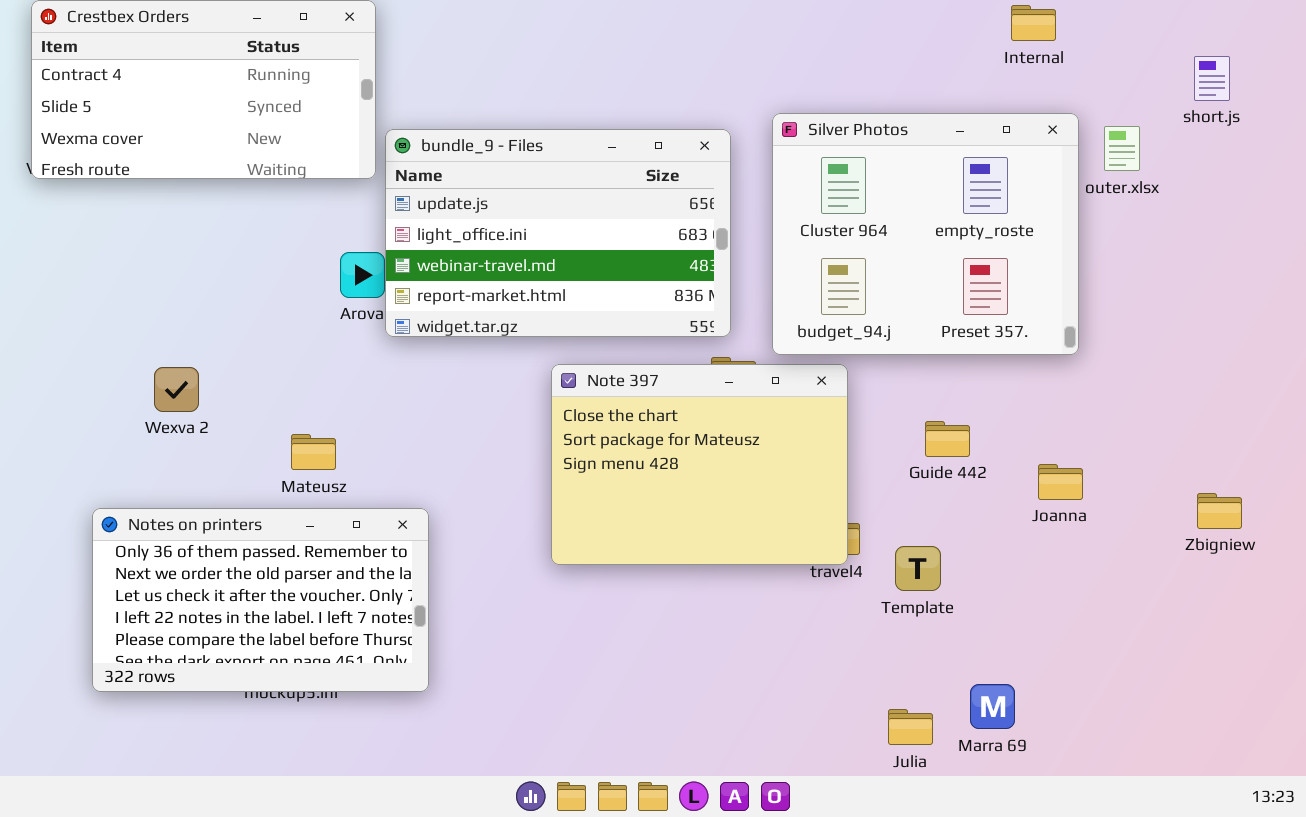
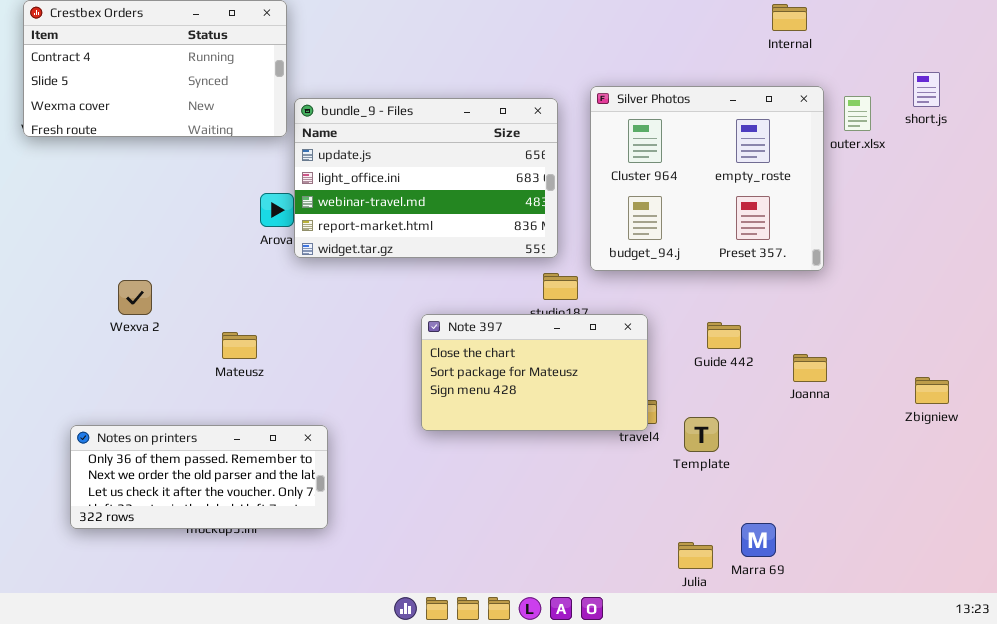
short.js: [1194,56,1230,101] -> [913,72,940,107], moved
Note 397: [551,364,848,565] -> [421,314,648,431], resized
Notes on printers: [92,508,429,692] -> [70,425,328,529], resized

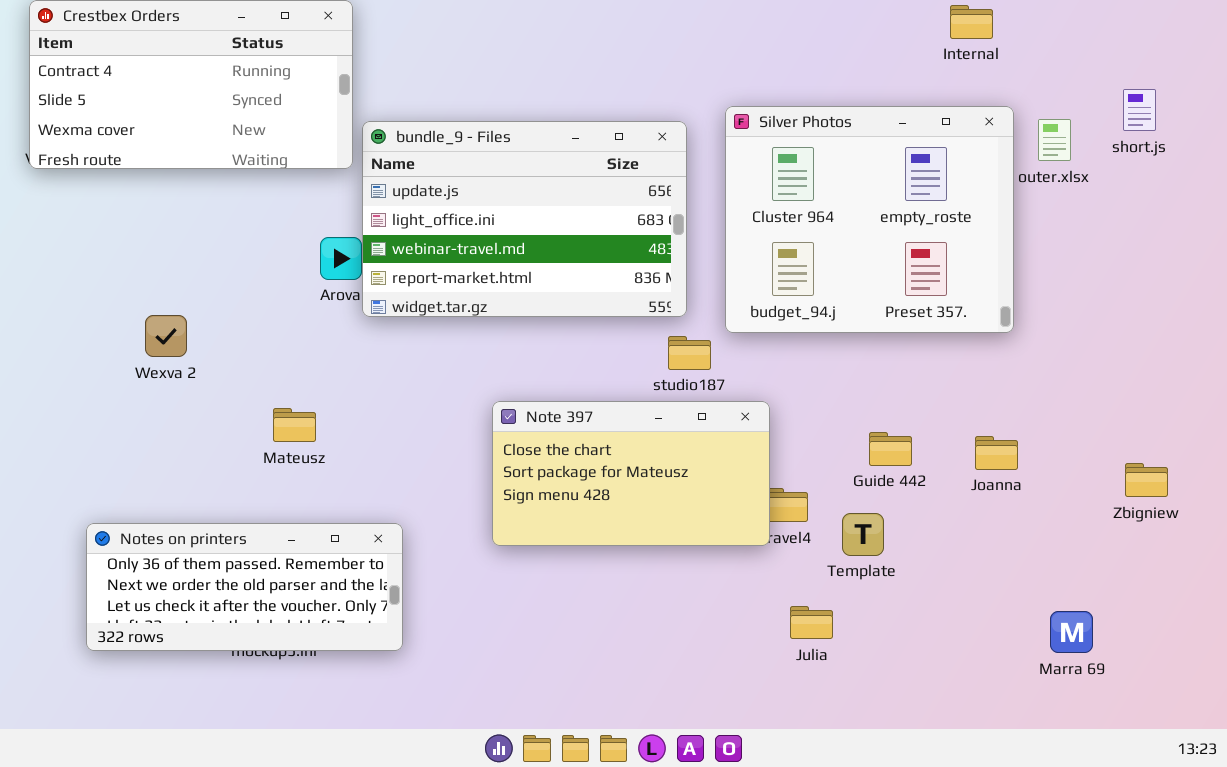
Wexva 2: [118,280,152,315] -> [145,315,187,357], moved
Note 397: [421,314,648,431] -> [492,401,770,546], moved
Guide 442: [707,322,741,349] -> [869,432,912,466], moved
Marra 69: [741,523,776,557] -> [1050,611,1093,653], moved
Julia: [678,542,713,569] -> [790,606,833,639], moved

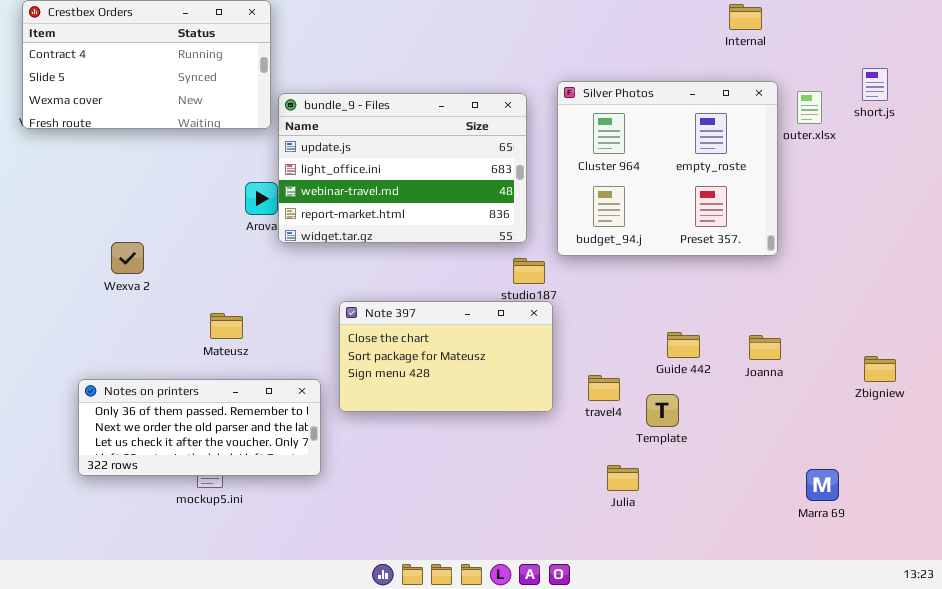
Note 397: [492,401,770,546] -> [339,301,553,412], moved
Notes on printers: [86,523,403,651] -> [78,379,321,476], moved

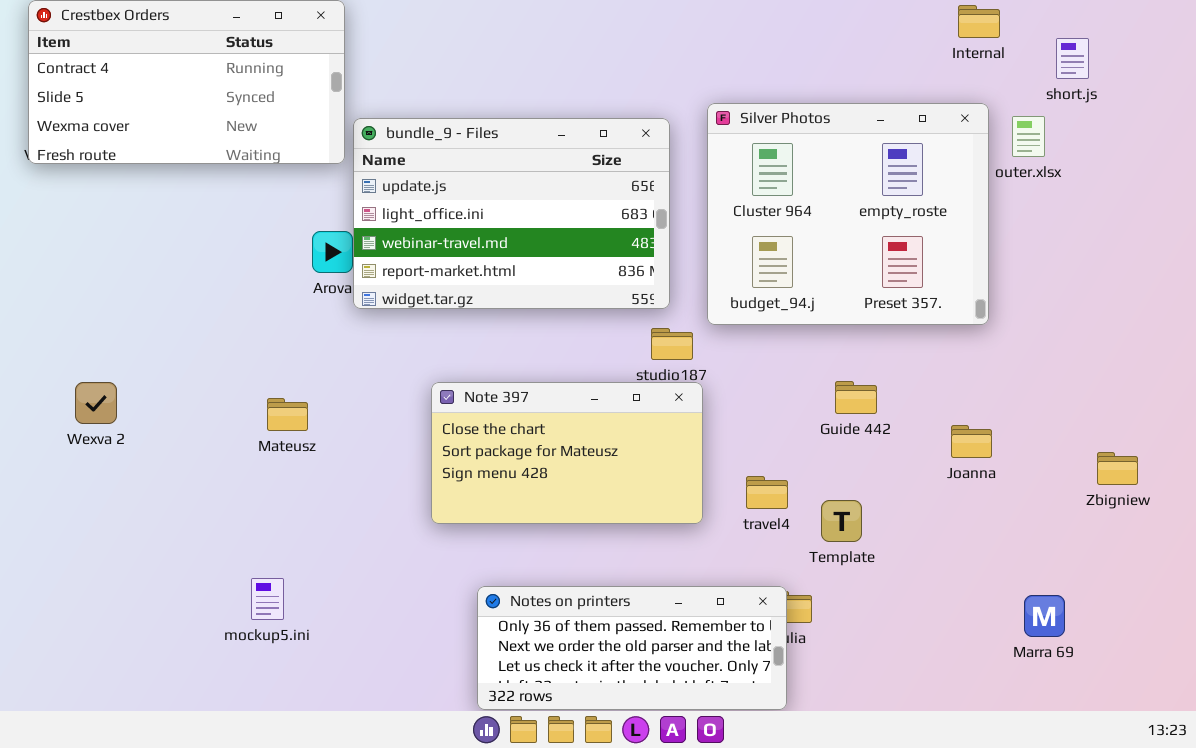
Internal: [729,4,762,30] -> [958,5,1000,38], moved
short.js: [862,68,888,101] -> [1056,38,1089,79], moved
Wexva 2: [111,242,144,274] -> [75,382,117,424], moved
Guide 442: [667,332,700,358] -> [835,381,877,414], moved
Notes on printers: [78,379,321,476] -> [477,586,787,710], moved

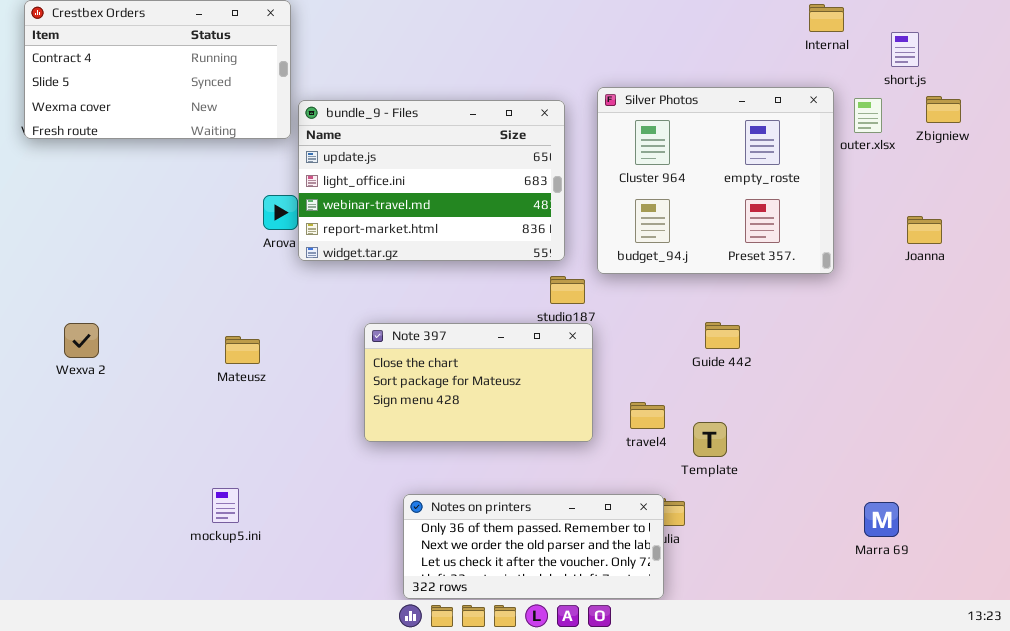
Joanna: [951,425,992,458] -> [907,216,942,244], moved
Zbigniew: [1097,452,1138,485] -> [926,96,961,123], moved

